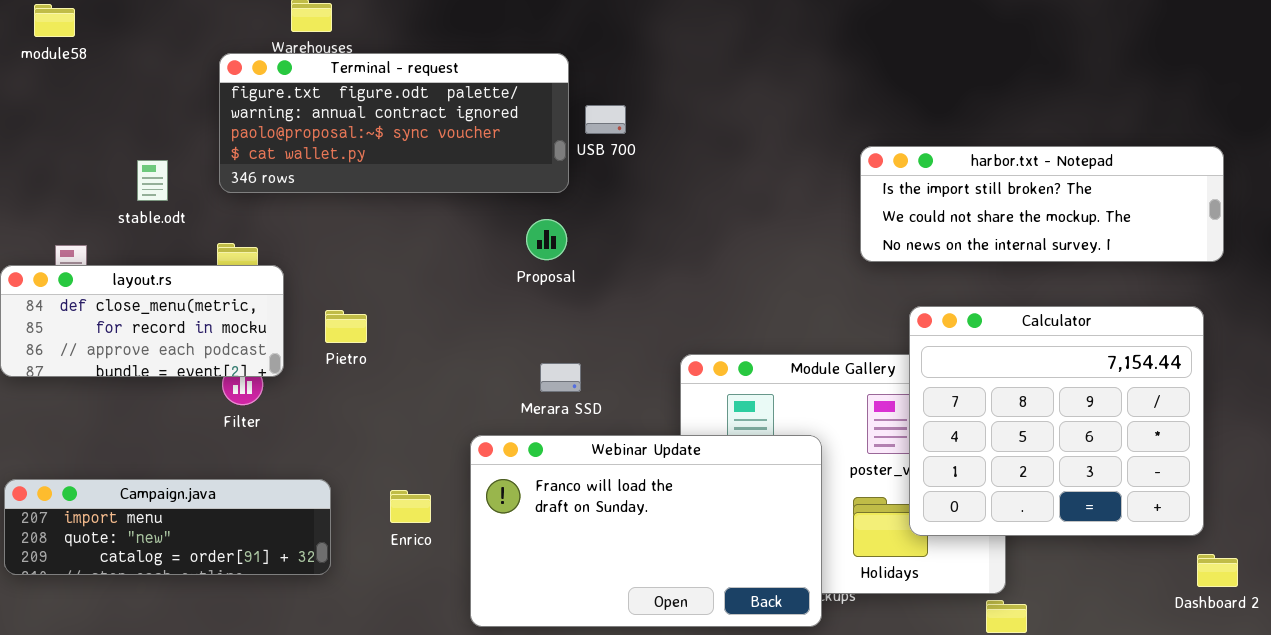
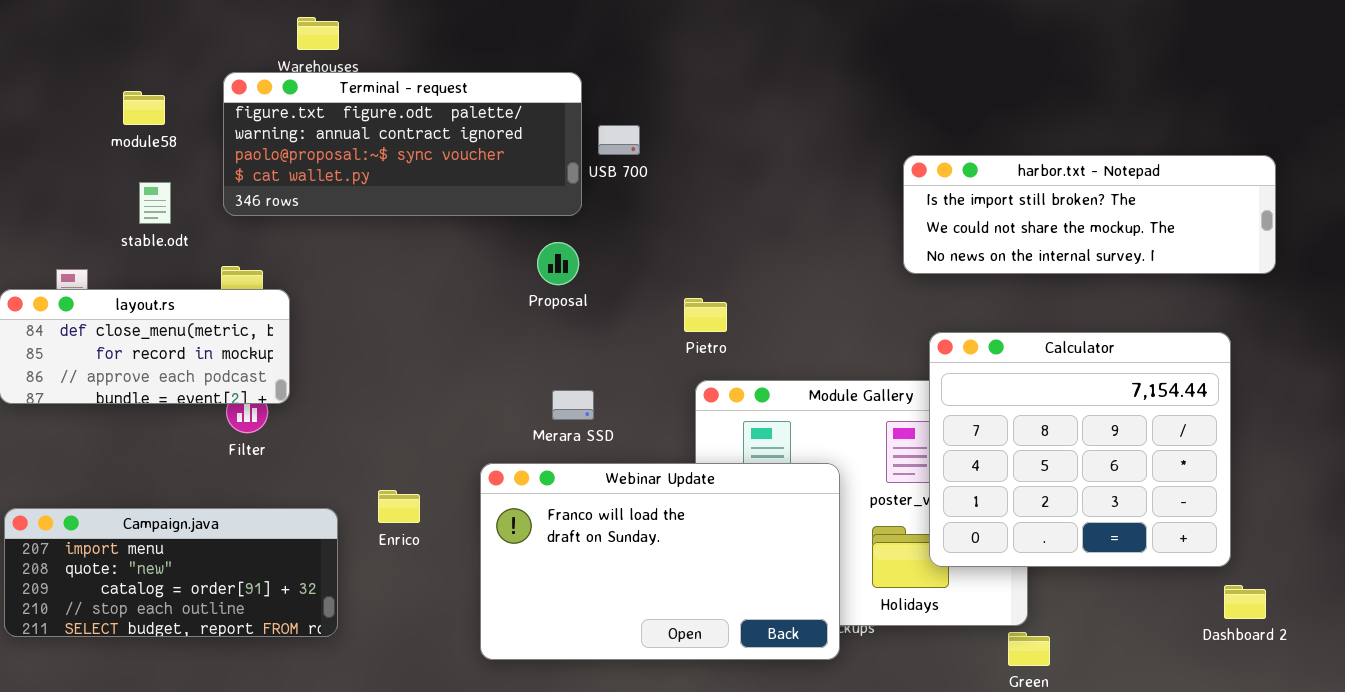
module58: [34,4,75,37] -> [123,91,165,125], moved
harbor.txt - Notepad: [860,146,1224,262] -> [903,155,1276,274], moved
Pietro: [325,310,367,343] -> [684,298,727,332], moved
Campaign.java: [4,479,331,575] -> [4,508,338,637], resized
Enrico: [390,490,431,523] -> [378,490,420,523], moved

